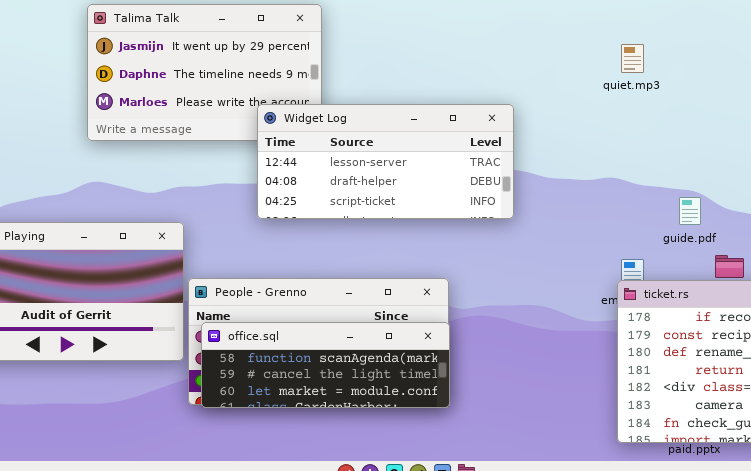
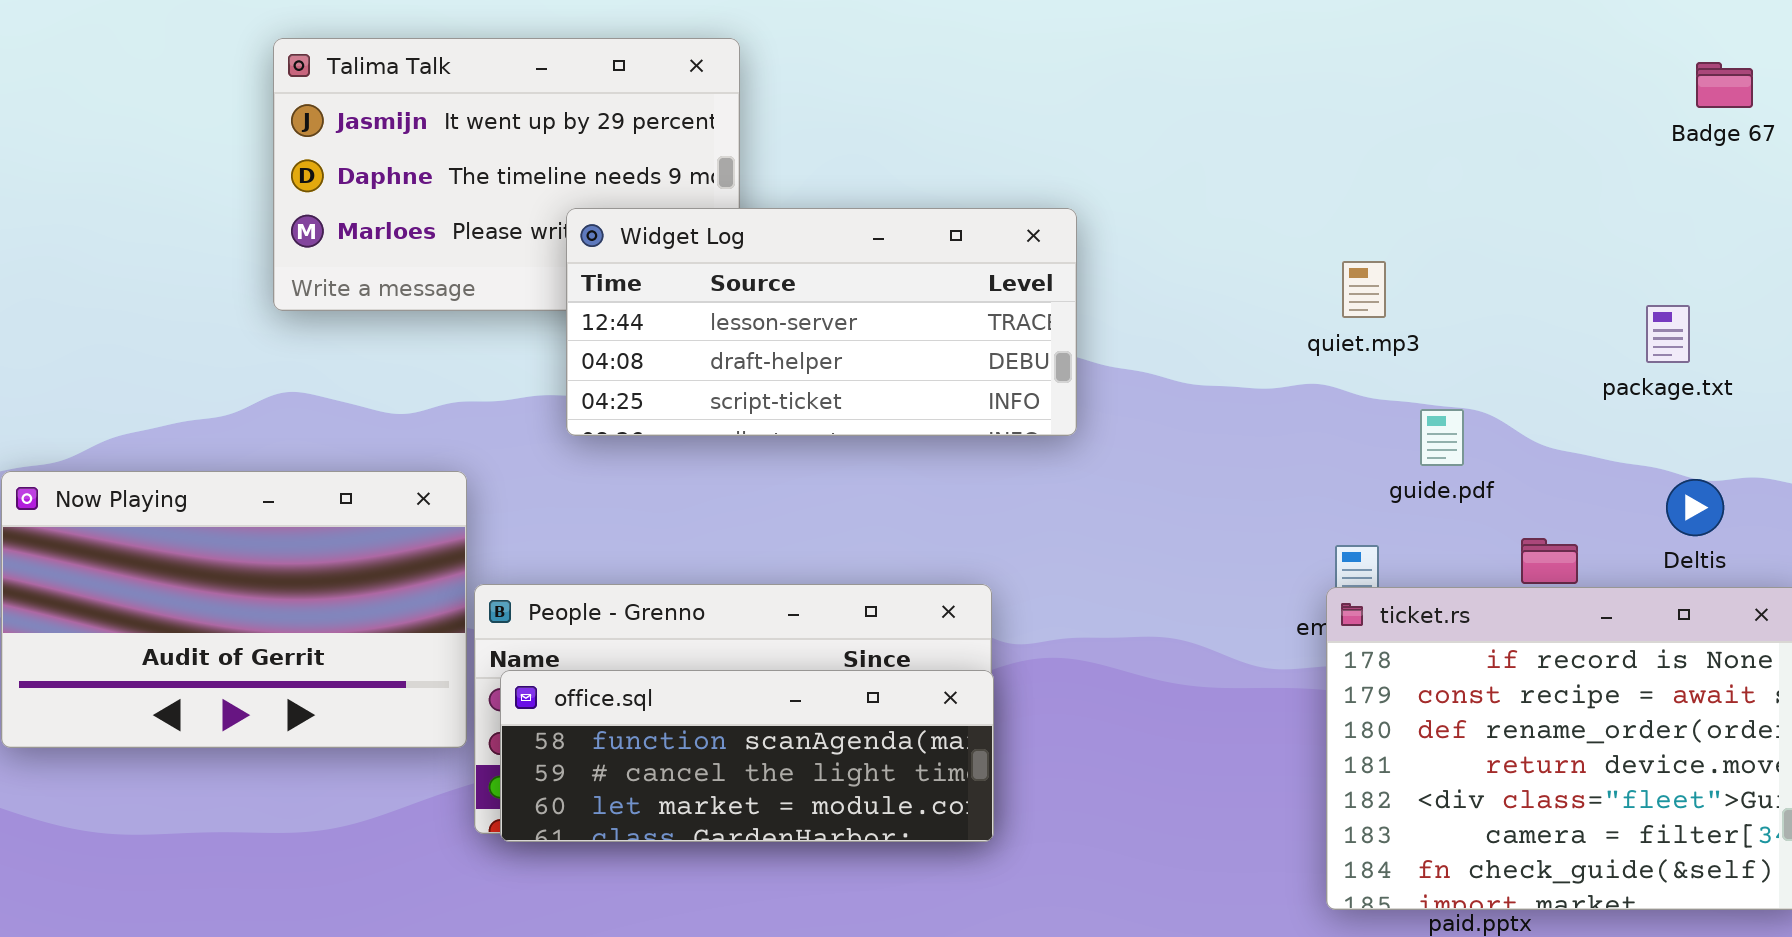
quiet.mp3: [621,44,644,73] -> [1342,261,1386,318], moved
Widget Log: [257,104,514,219] -> [566,208,1077,436], moved
guide.pdf: [679,197,701,225] -> [1420,409,1464,466], moved

